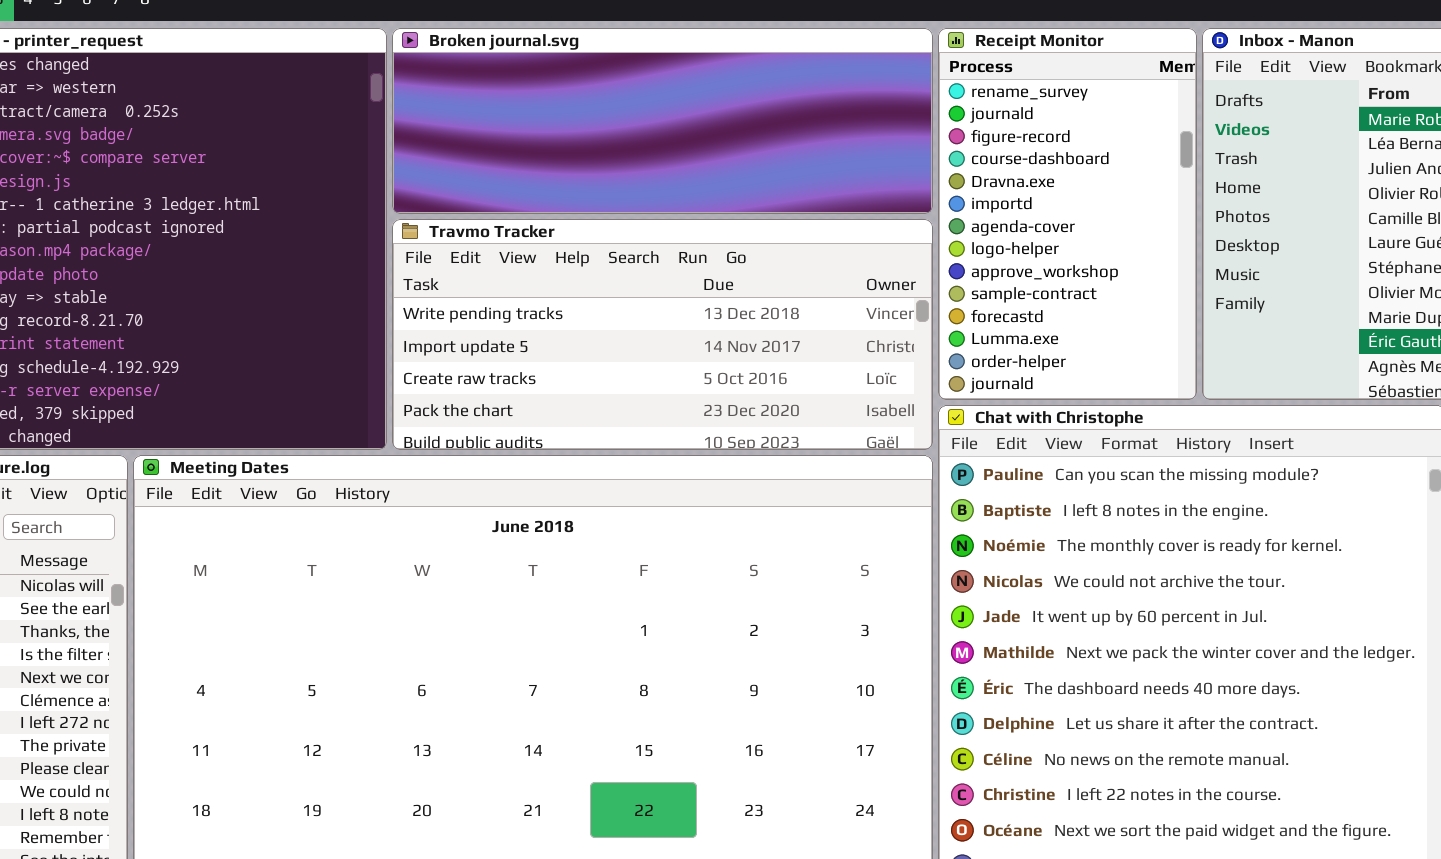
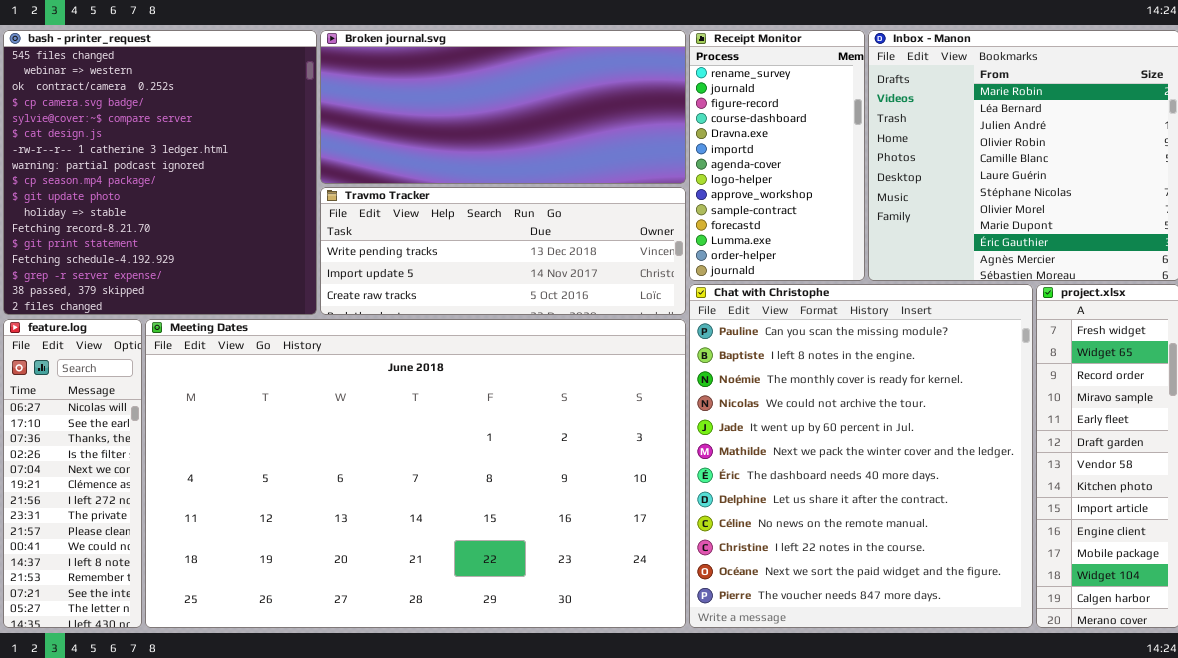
Broken journal.svg: [392,28,933,214] -> [320,30,686,184], resized
Travmo Tracker: [392,219,933,450] -> [320,187,686,315], resized

